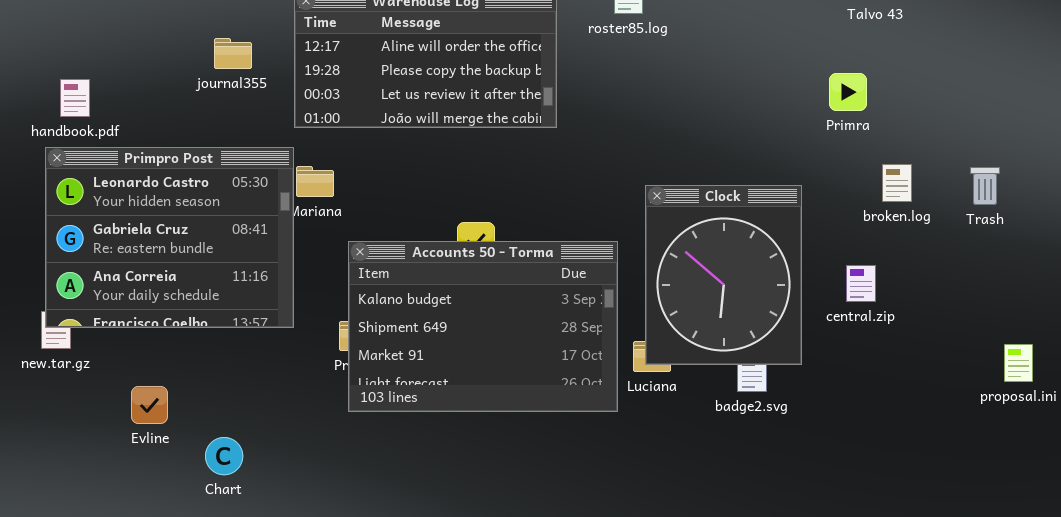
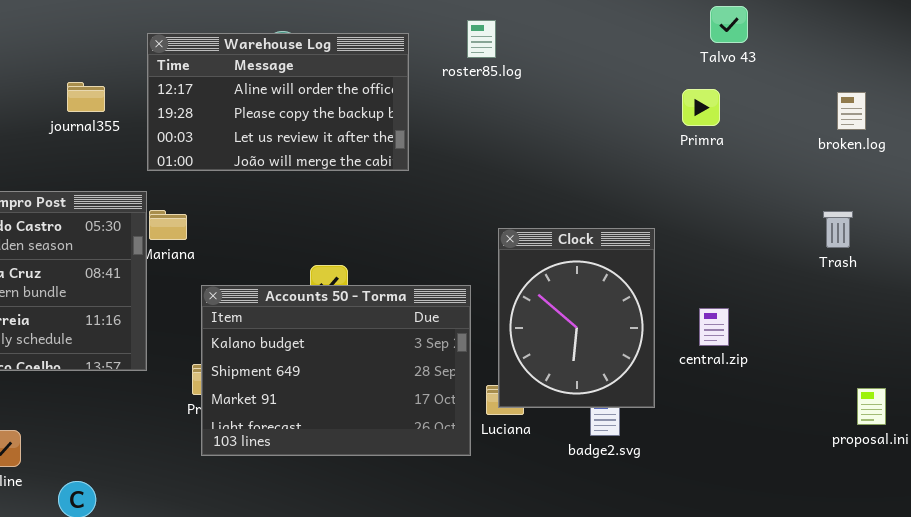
Primra: [829,73,867,111] -> [682,89,720,126], moved
broken.log: [882,164,912,202] -> [837,92,866,130], moved

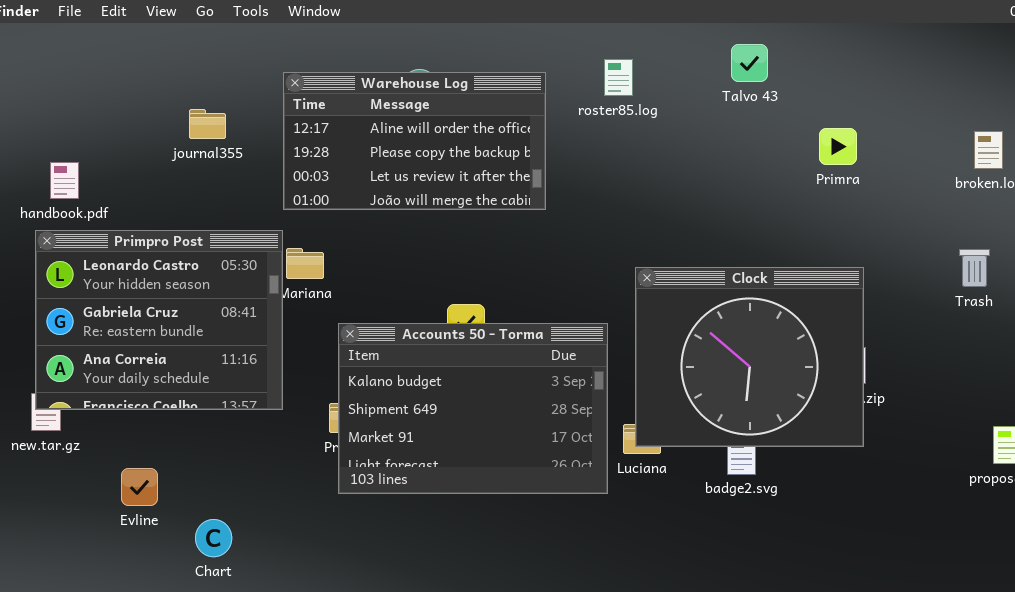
Talvo 43: [710,6,748,43] -> [731,44,768,82], moved
journal355: [67,82,105,112] -> [189,109,226,139], moved
Clock: [498,228,655,408] -> [635,267,864,447], resized

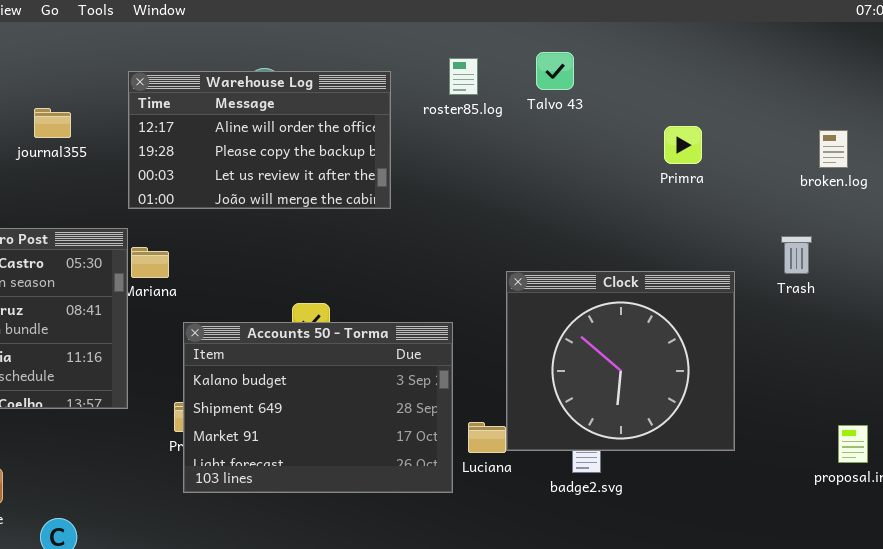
Talvo 43: [731,44,768,82] -> [536,52,574,90], moved
Trash: [959,249,990,287] -> [781,236,812,274], moved
Clock: [635,267,864,447] -> [506,271,735,451], moved

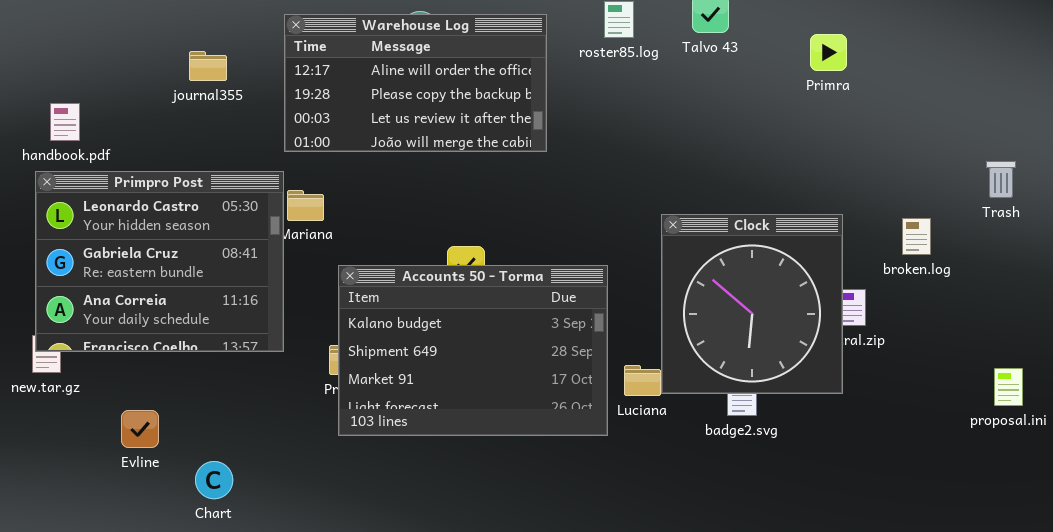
Primra: [664,126,702,164] -> [810,34,847,71], moved
broken.log: [819,130,848,168] -> [902,218,931,255], moved
Trash: [781,236,812,274] -> [986,161,1016,198], moved
Clock: [506,271,735,451] -> [661,214,843,394], resized

